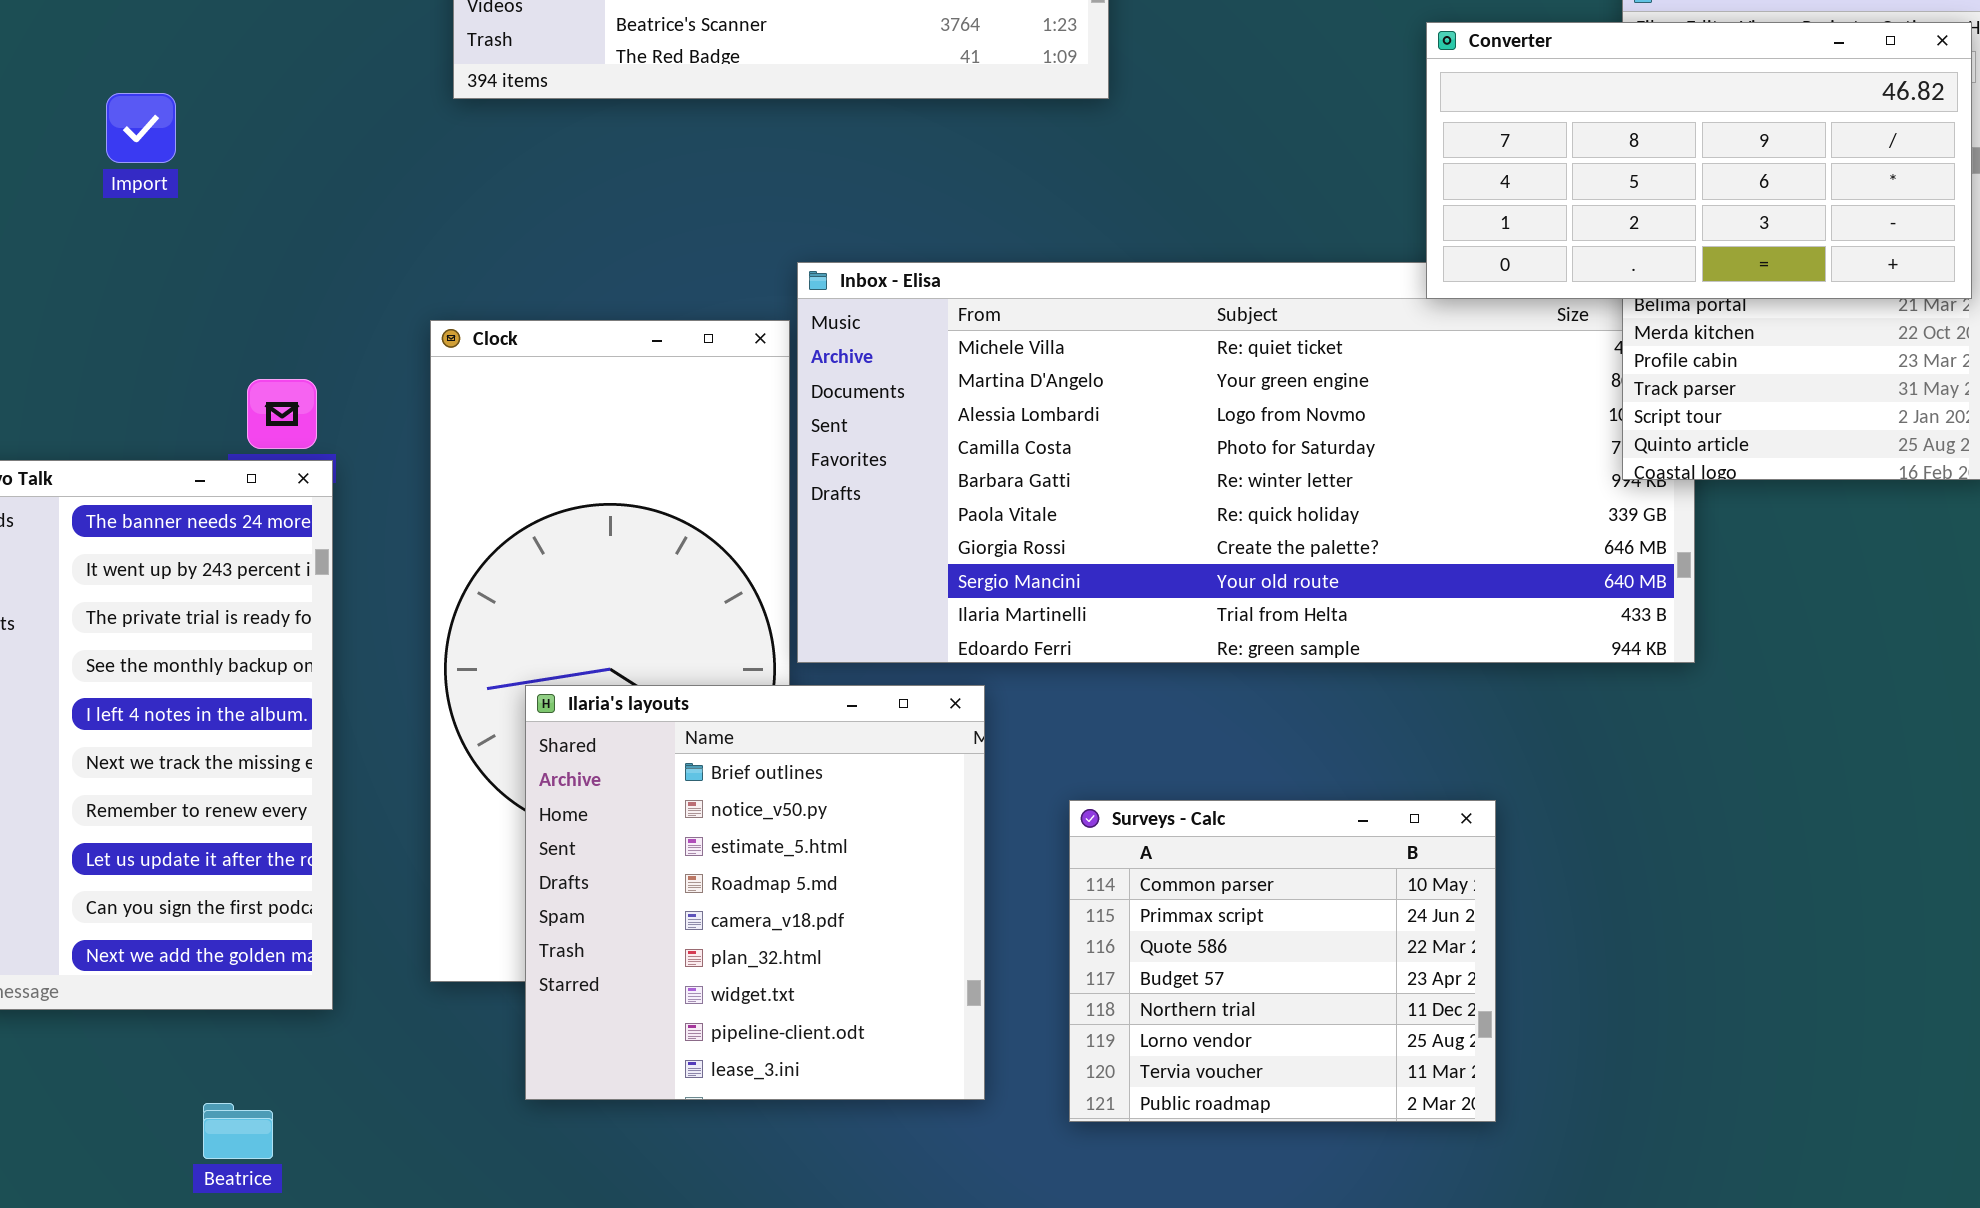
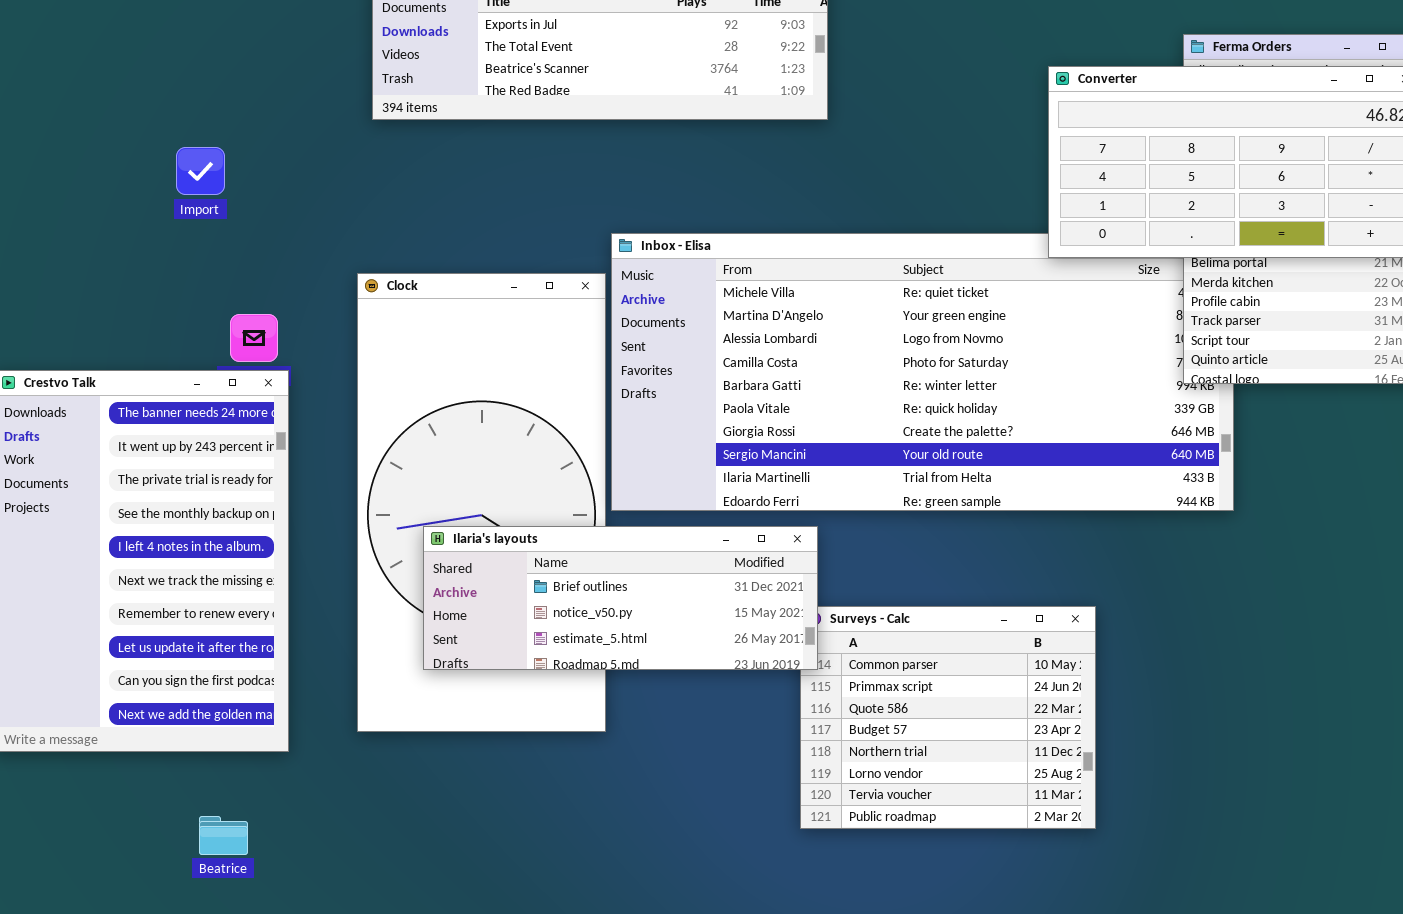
Import: [106,93,176,163] -> [176,147,225,195], moved
Ilaria's layouts: [525,685,985,1100] -> [423,526,818,670], resized

